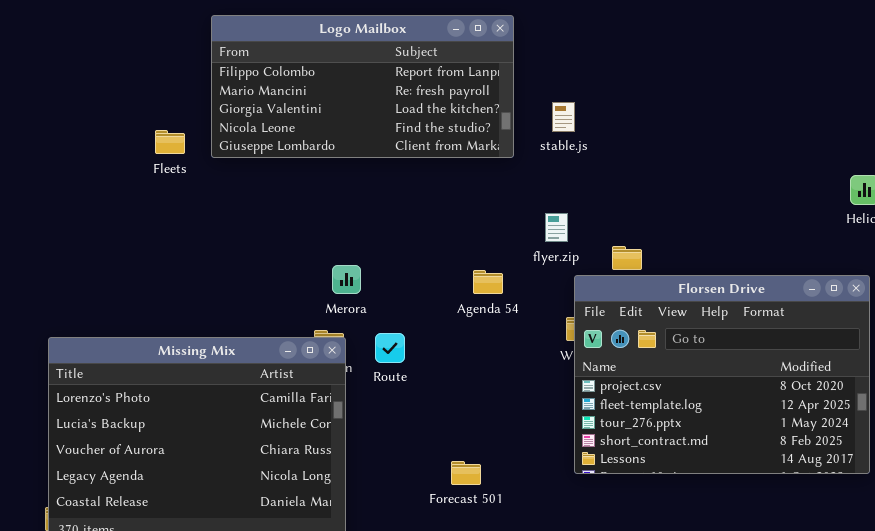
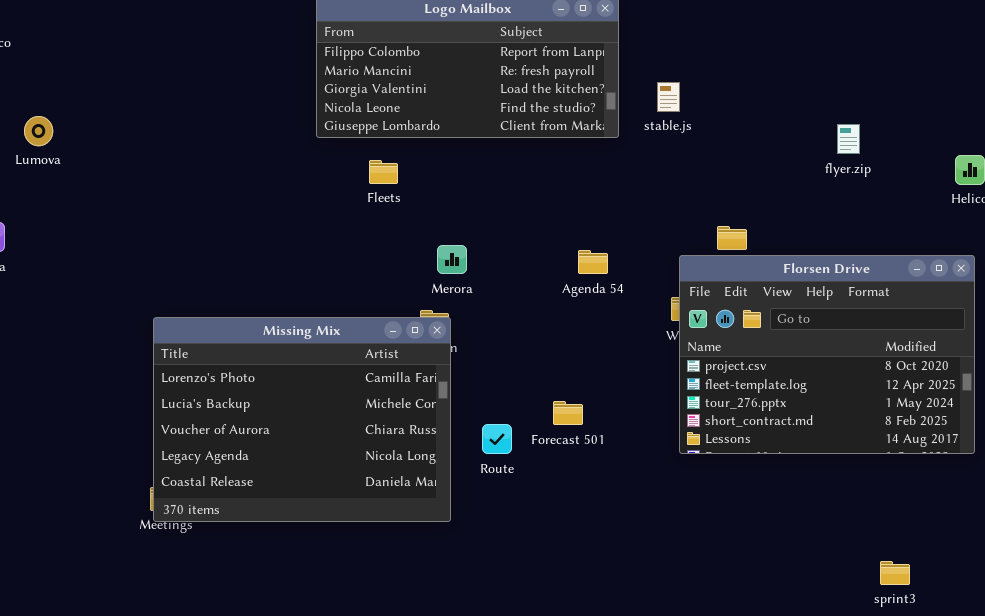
Fleets: [155,130,185,154] -> [369,160,398,184], moved
flyer.zip: [545,213,568,242] -> [837,124,860,154], moved
Route: [375,333,405,363] -> [482,424,512,454], moved
Forecast 501: [451,461,481,485] -> [553,401,583,425], moved

